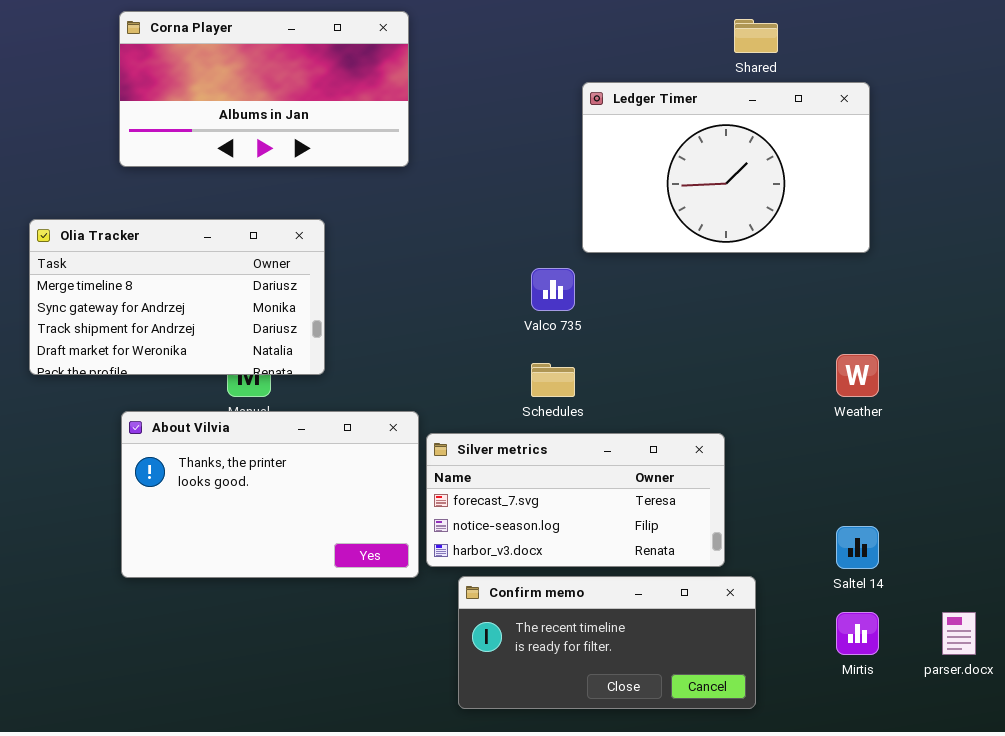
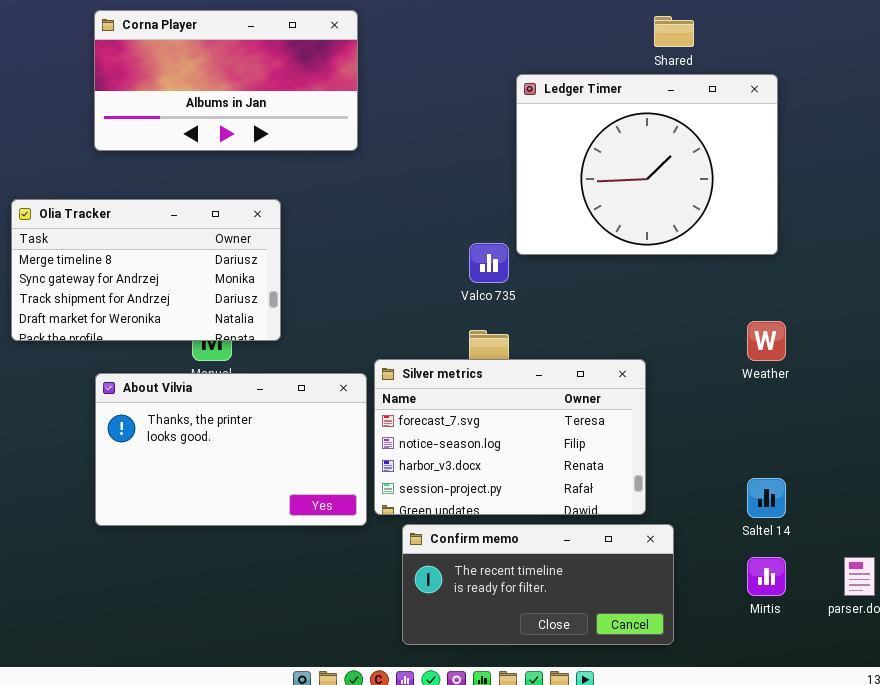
Ledger Timer: [582,82,870,253] -> [516,74,778,255], resized
Silver metrics: [426,433,725,567] -> [374,359,646,515], resized

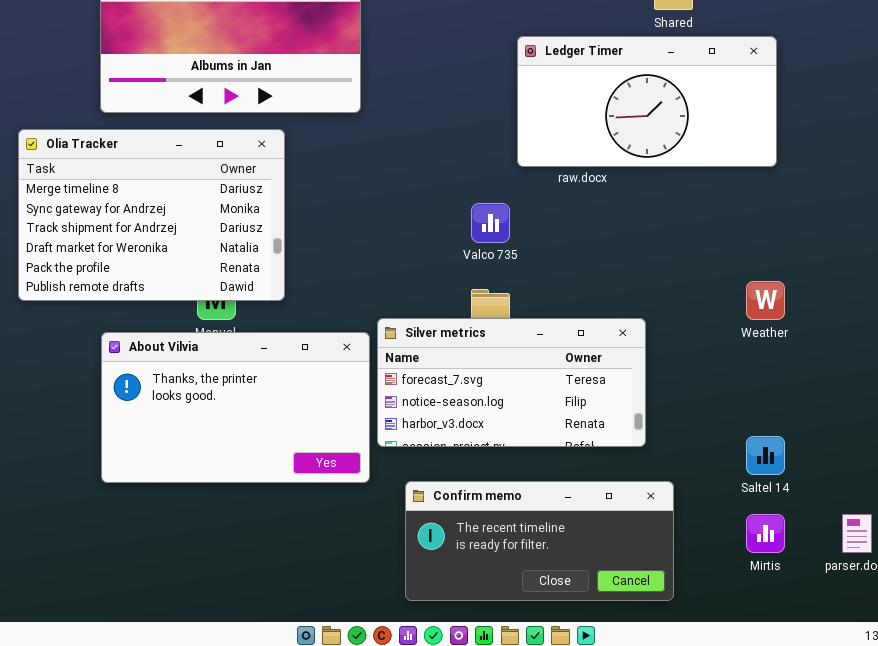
Ledger Timer: [516,74,778,255] -> [517,36,777,167], resized
Olia Tracker: [11,199,281,341] -> [18,129,285,301], resized
Silver metrics: [374,359,646,515] -> [377,318,646,447], resized

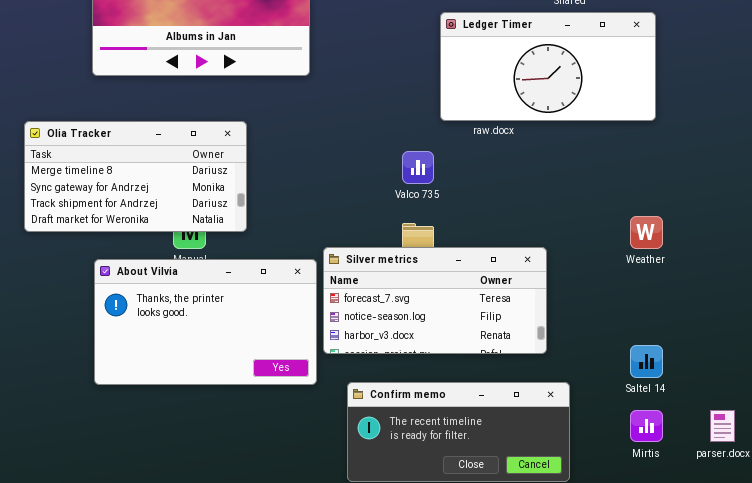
Olia Tracker: [18,129,285,301] -> [24,121,247,232], resized

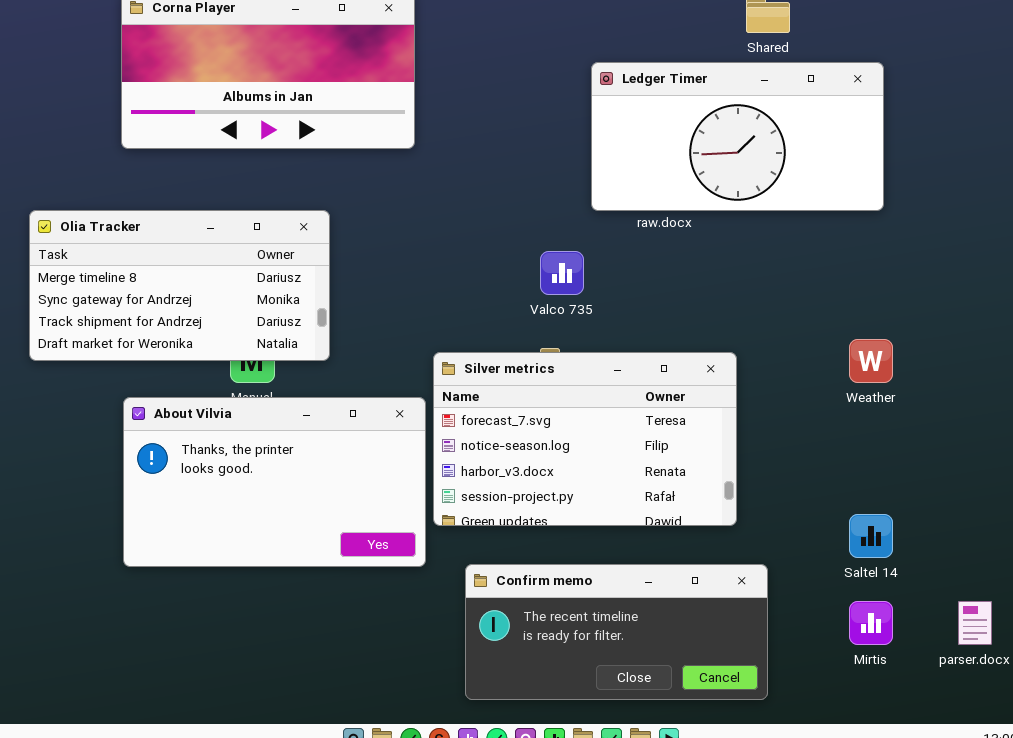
Silver metrics: [323,247,547,354] -> [433,352,737,526], resized

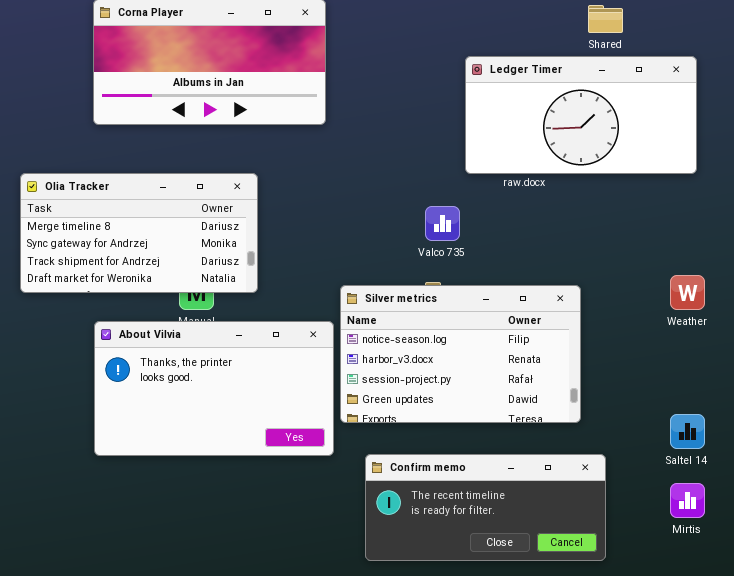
Silver metrics: [433,352,737,526] -> [340,285,581,423], scrolled down 1 row

